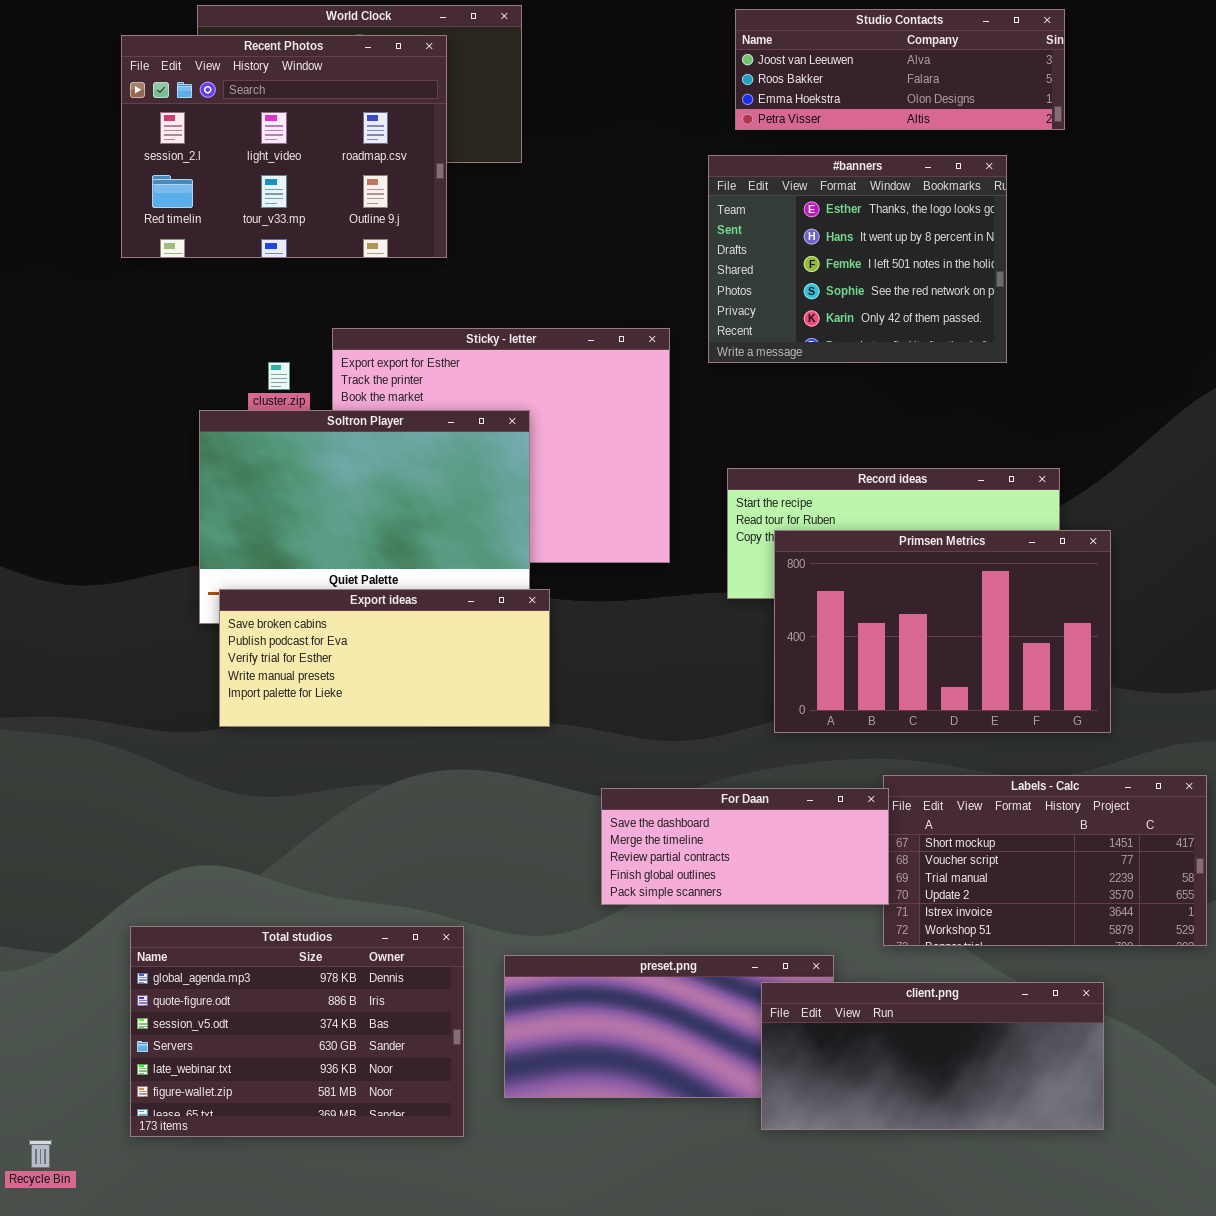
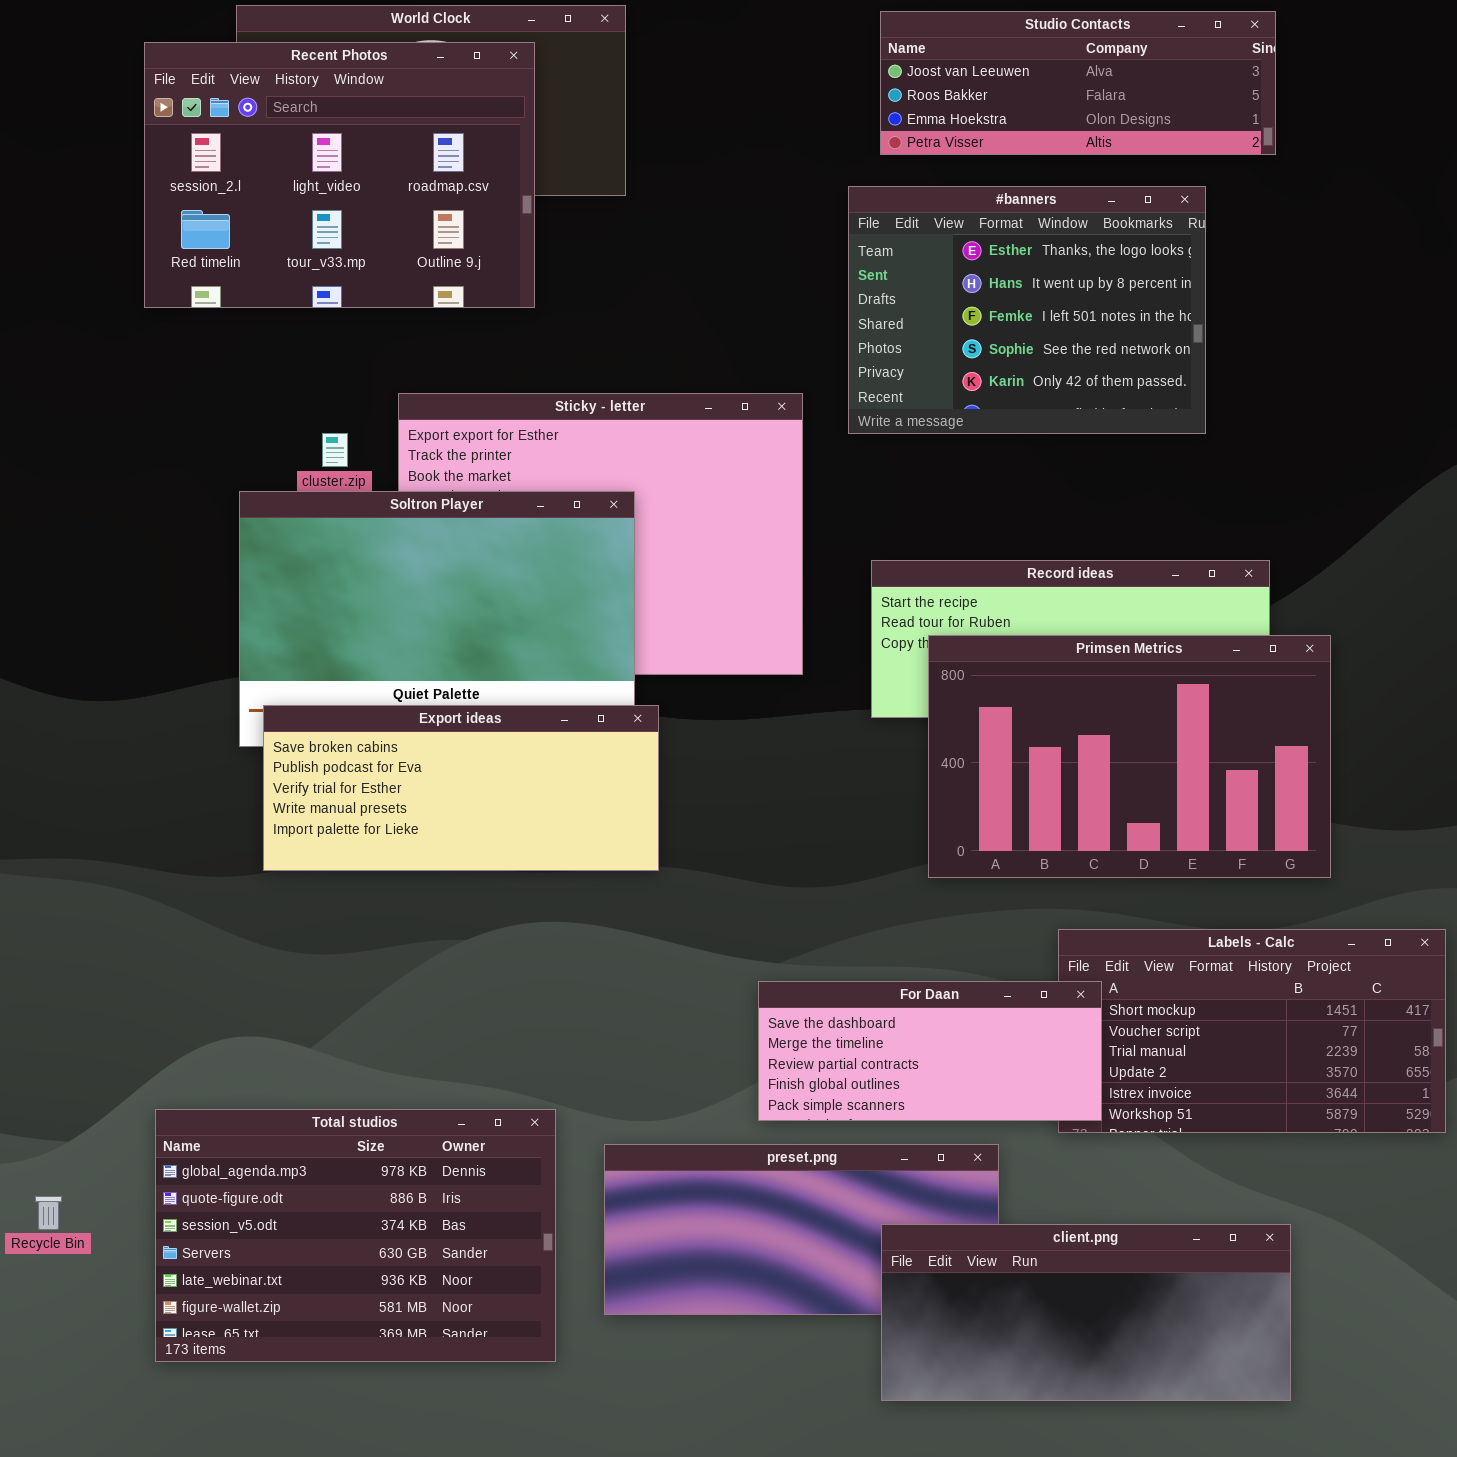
For Daan: [601,788,889,905] -> [758,981,1102,1121], moved
client.png: [761,982,1104,1130] -> [881,1224,1291,1401], moved
Recycle Bin: [29,1140,52,1168] -> [35,1196,62,1230], moved

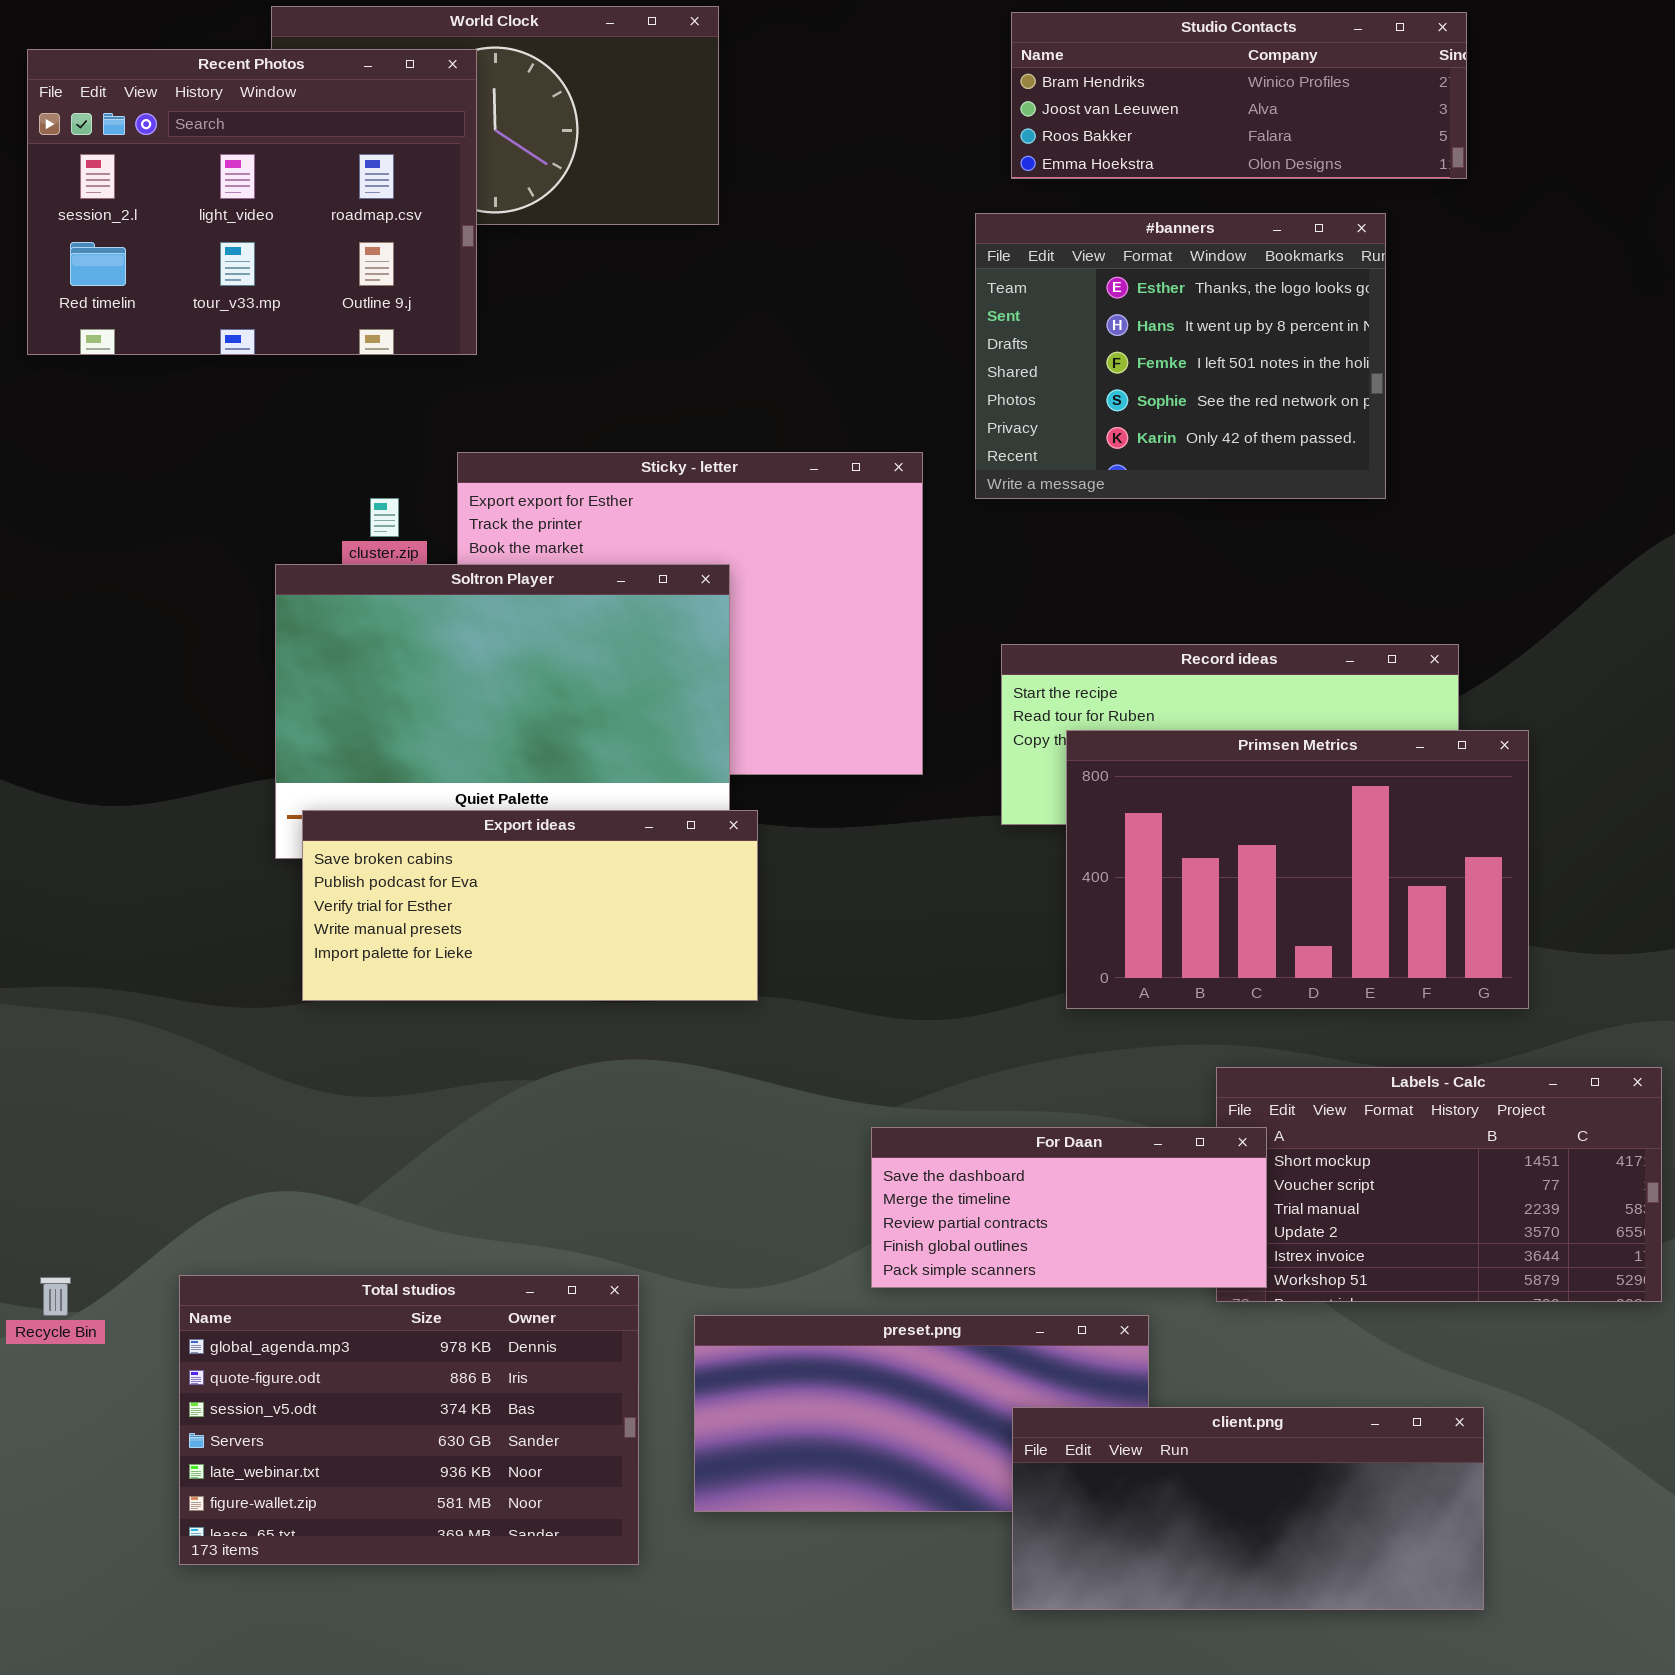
Studio Contacts: [880,11,1276,155] -> [1011,12,1467,179], scrolled up 1 row
Recent Photos: [144,42,535,308] -> [27,49,477,355], moved
Recycle Bin: [35,1196,62,1230] -> [40,1277,71,1316], moved

